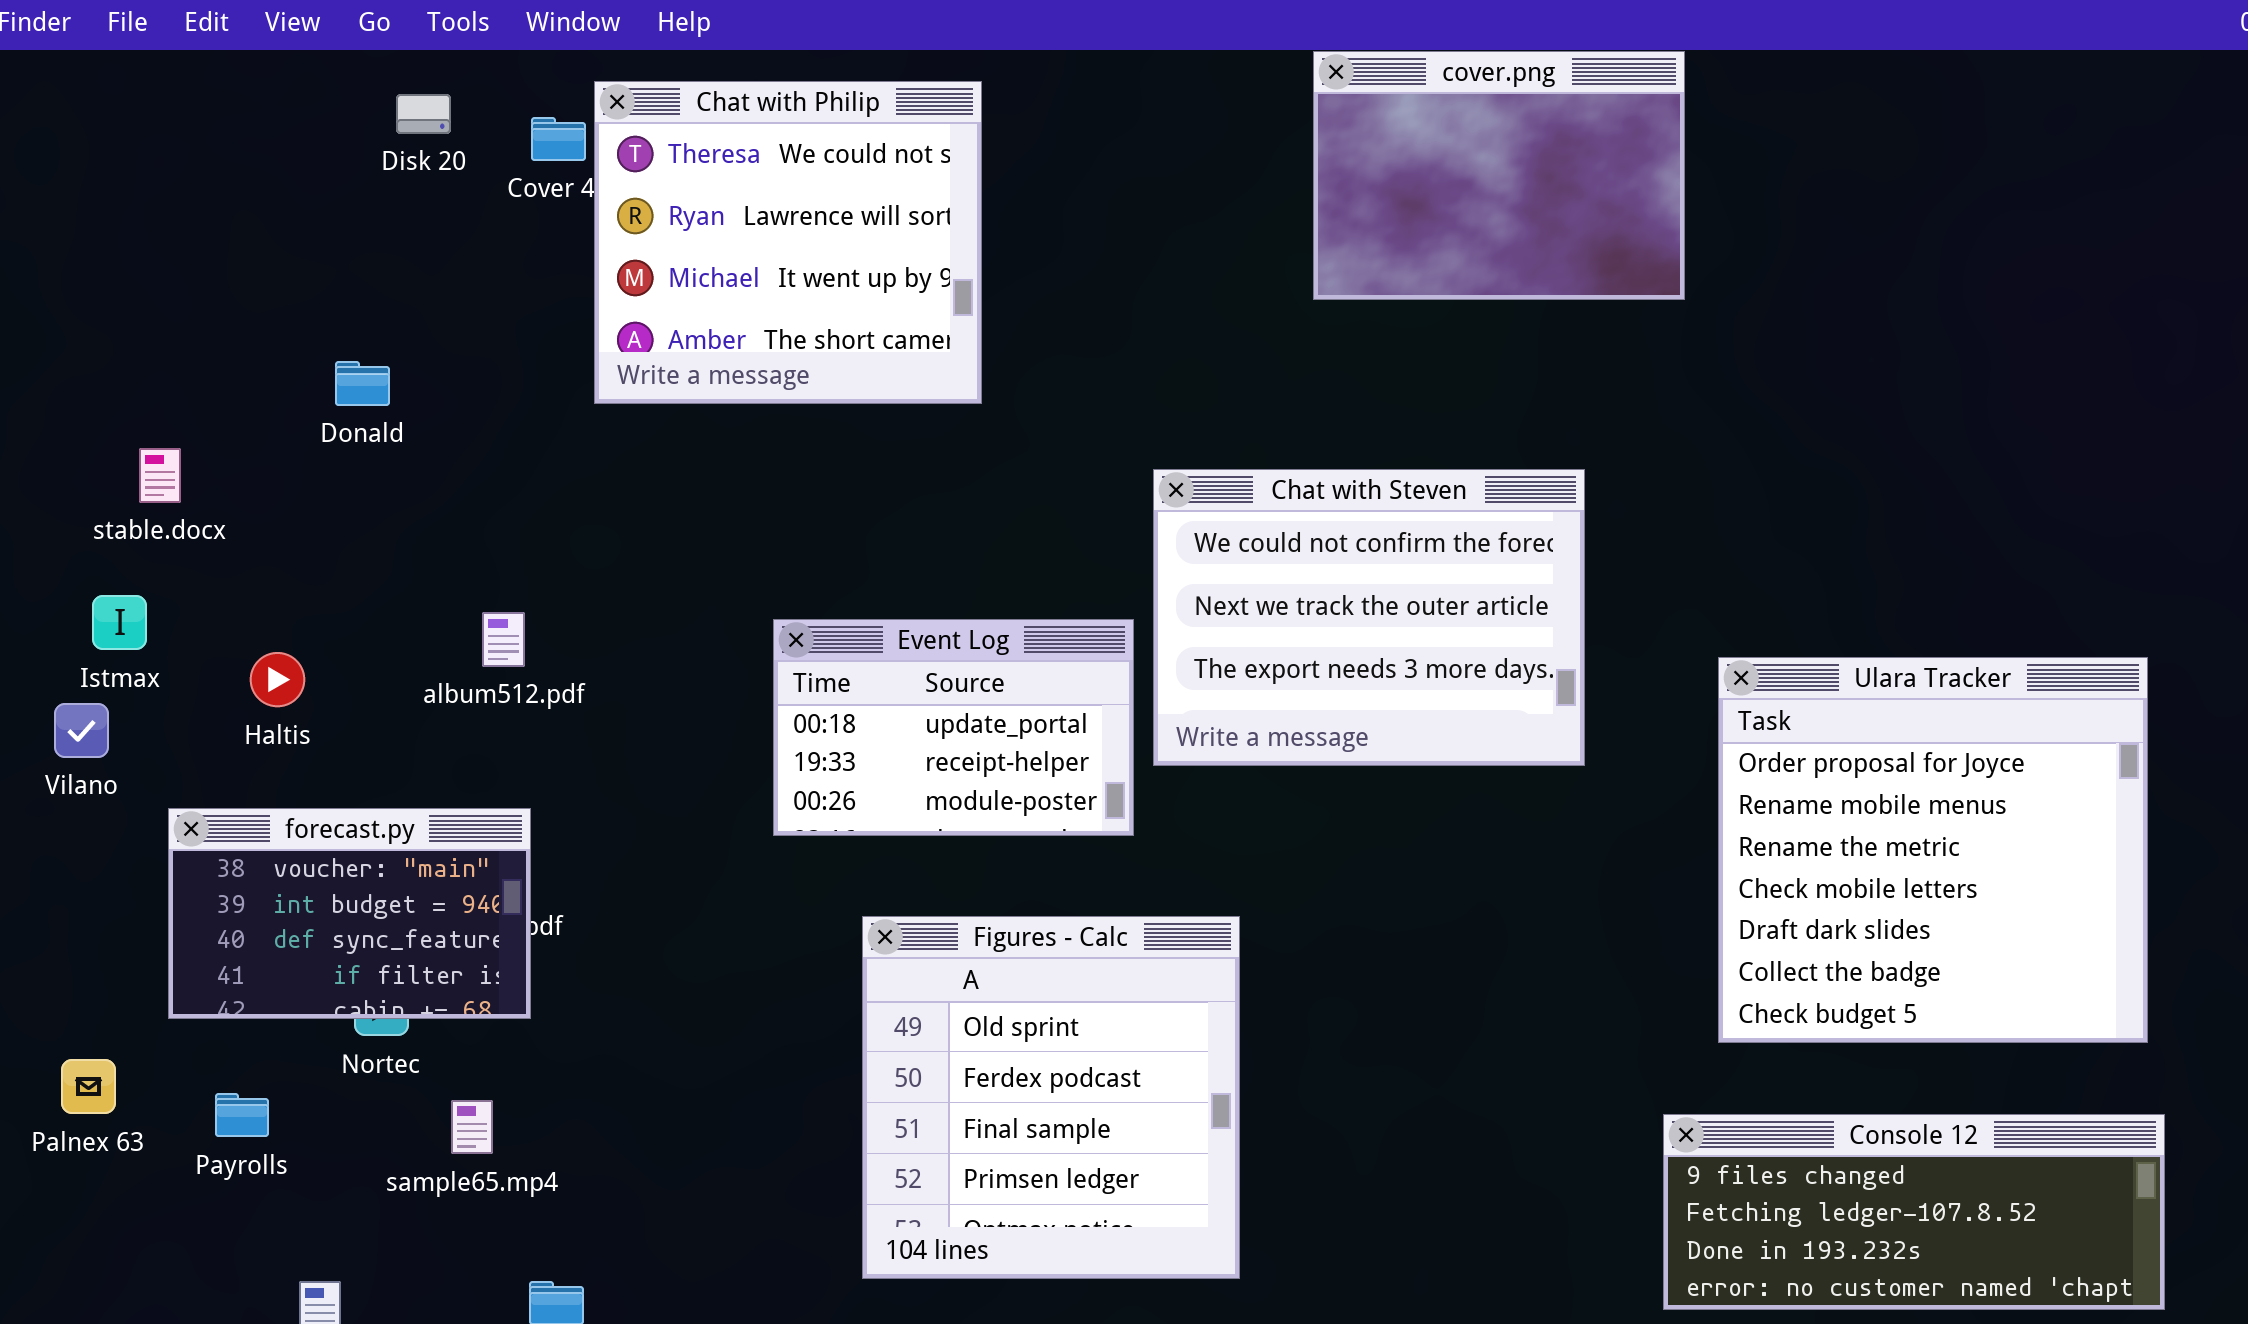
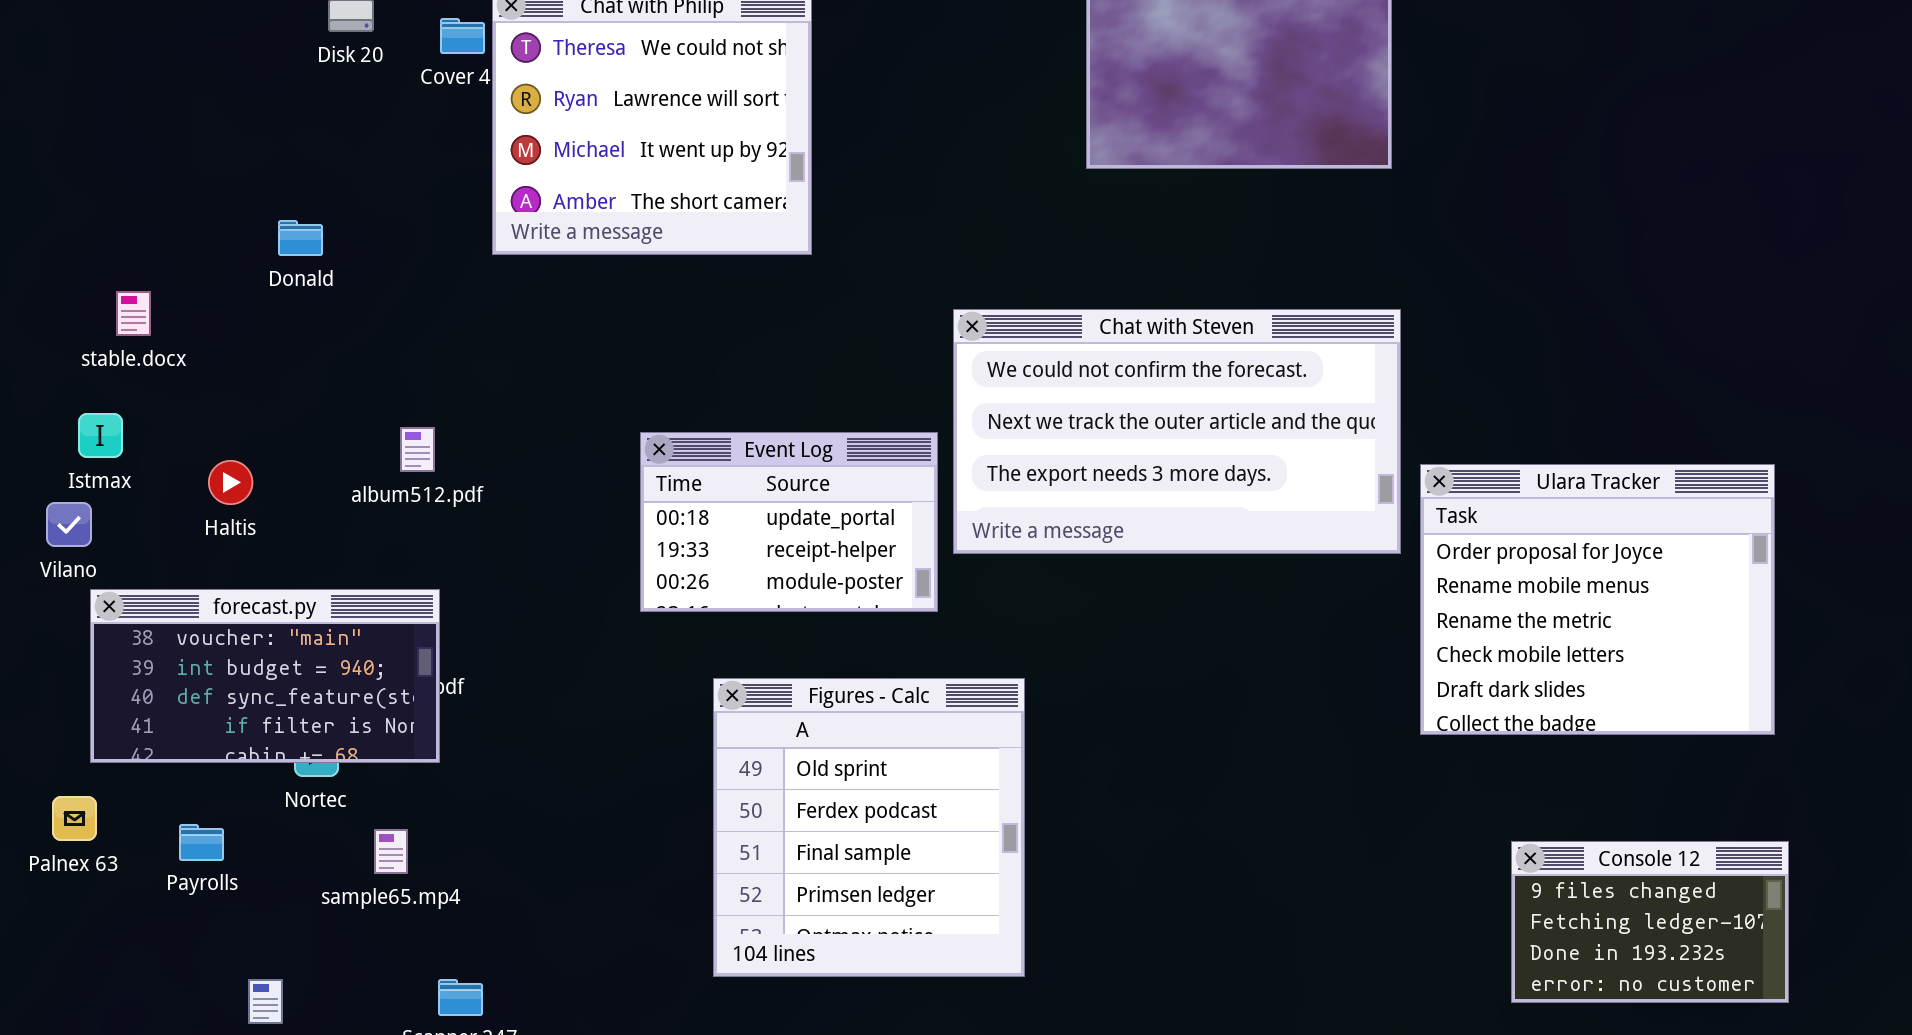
Chat with Steven: [1153,469,1585,766] -> [953,309,1401,554], resized
Ulara Tracker: [1718,657,2148,1043] -> [1420,464,1775,735], resized
forecast.py: [168,808,531,1019] -> [90,589,440,763], resized
Console 12: [1663,1114,2165,1310] -> [1511,841,1789,1003], resized

